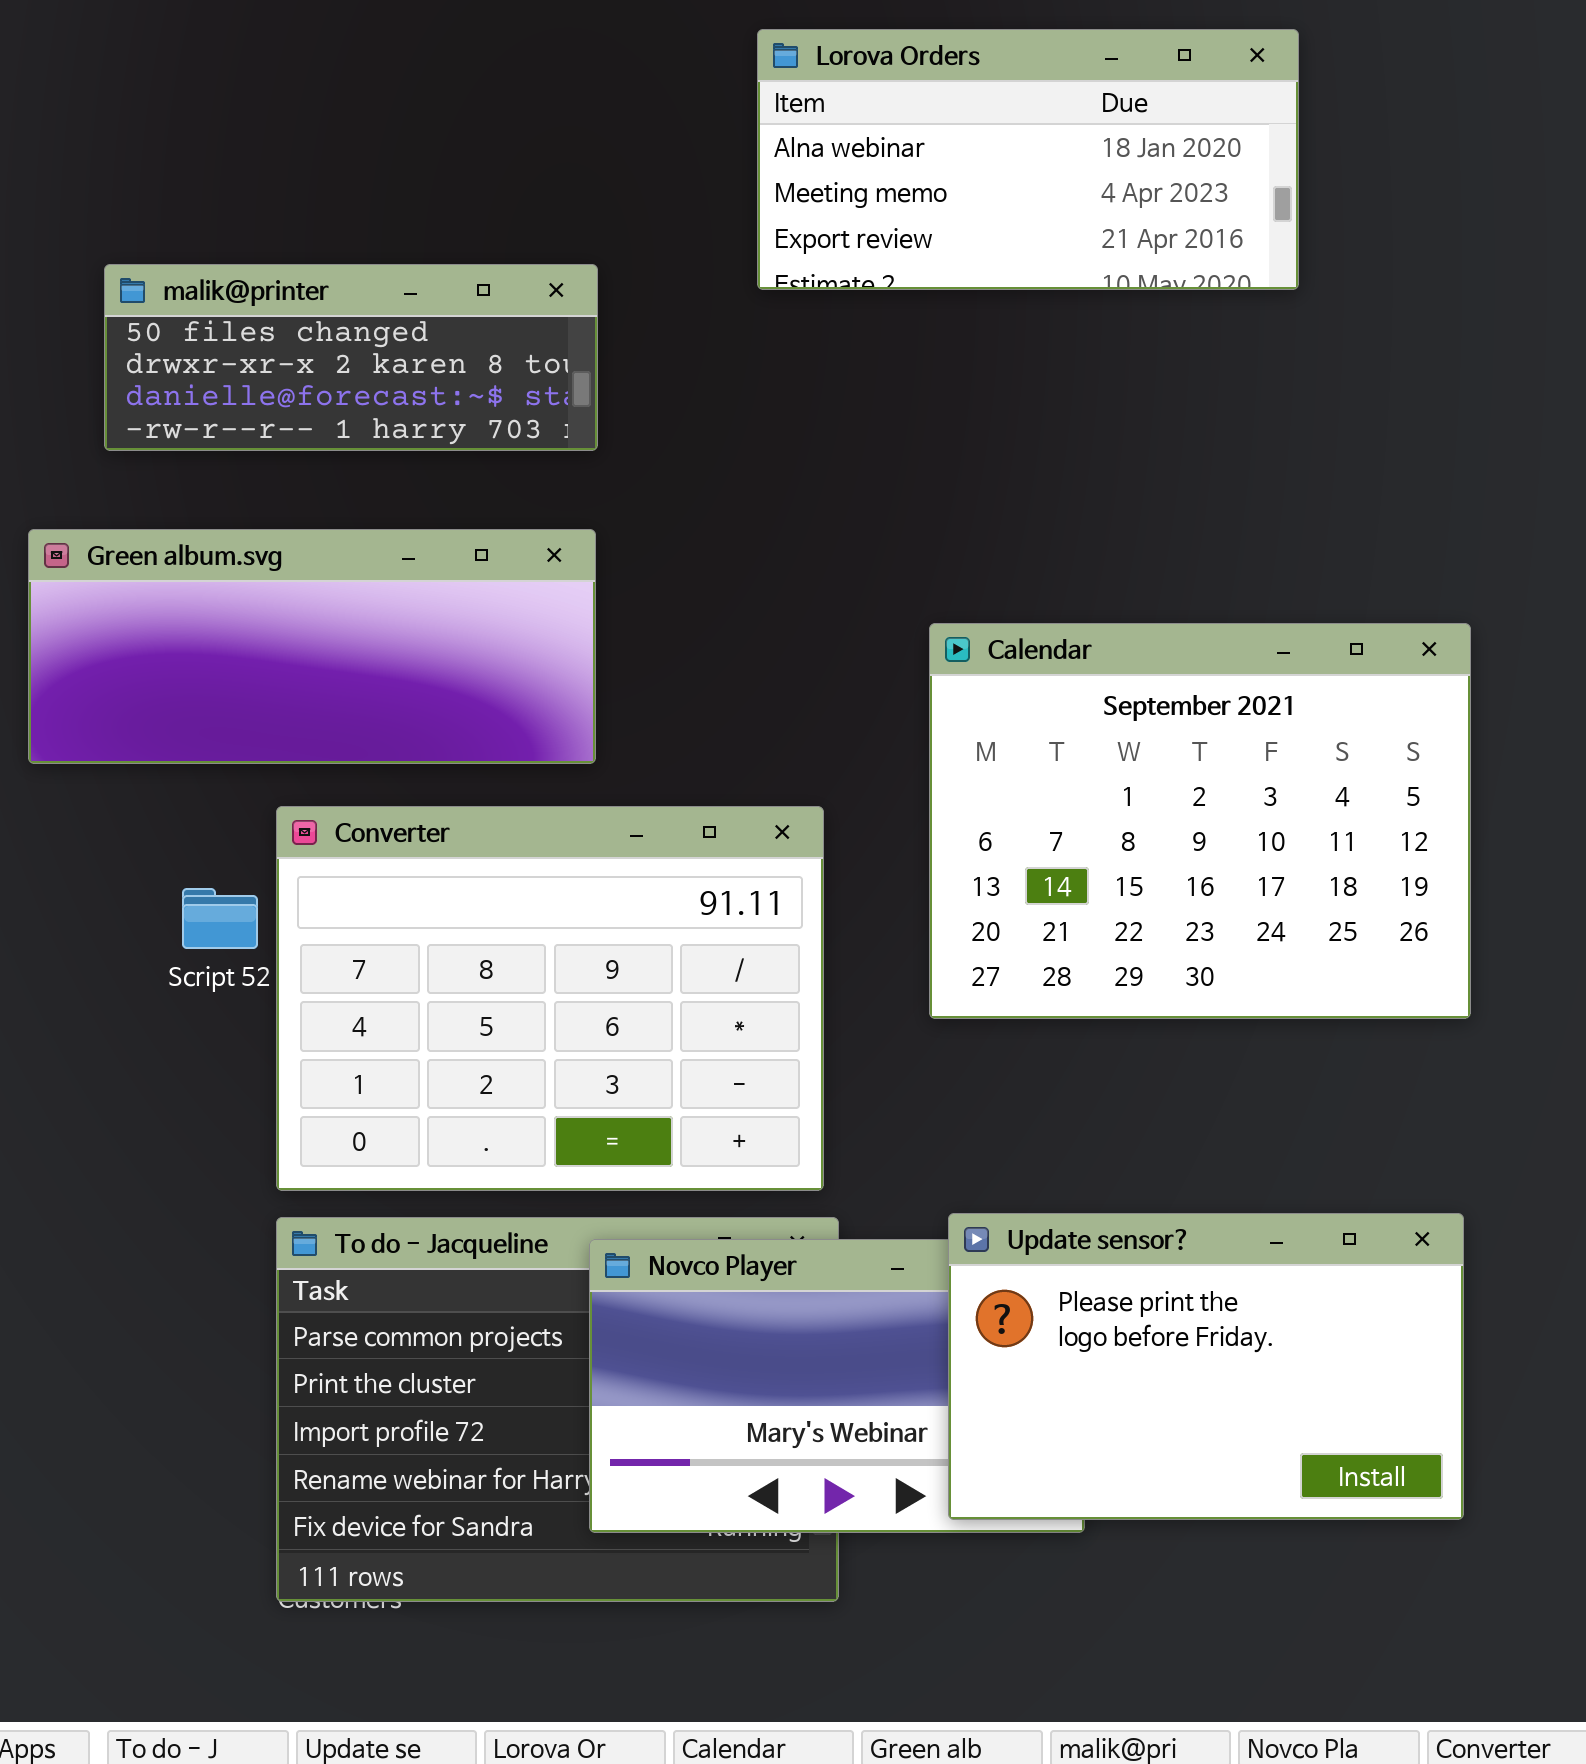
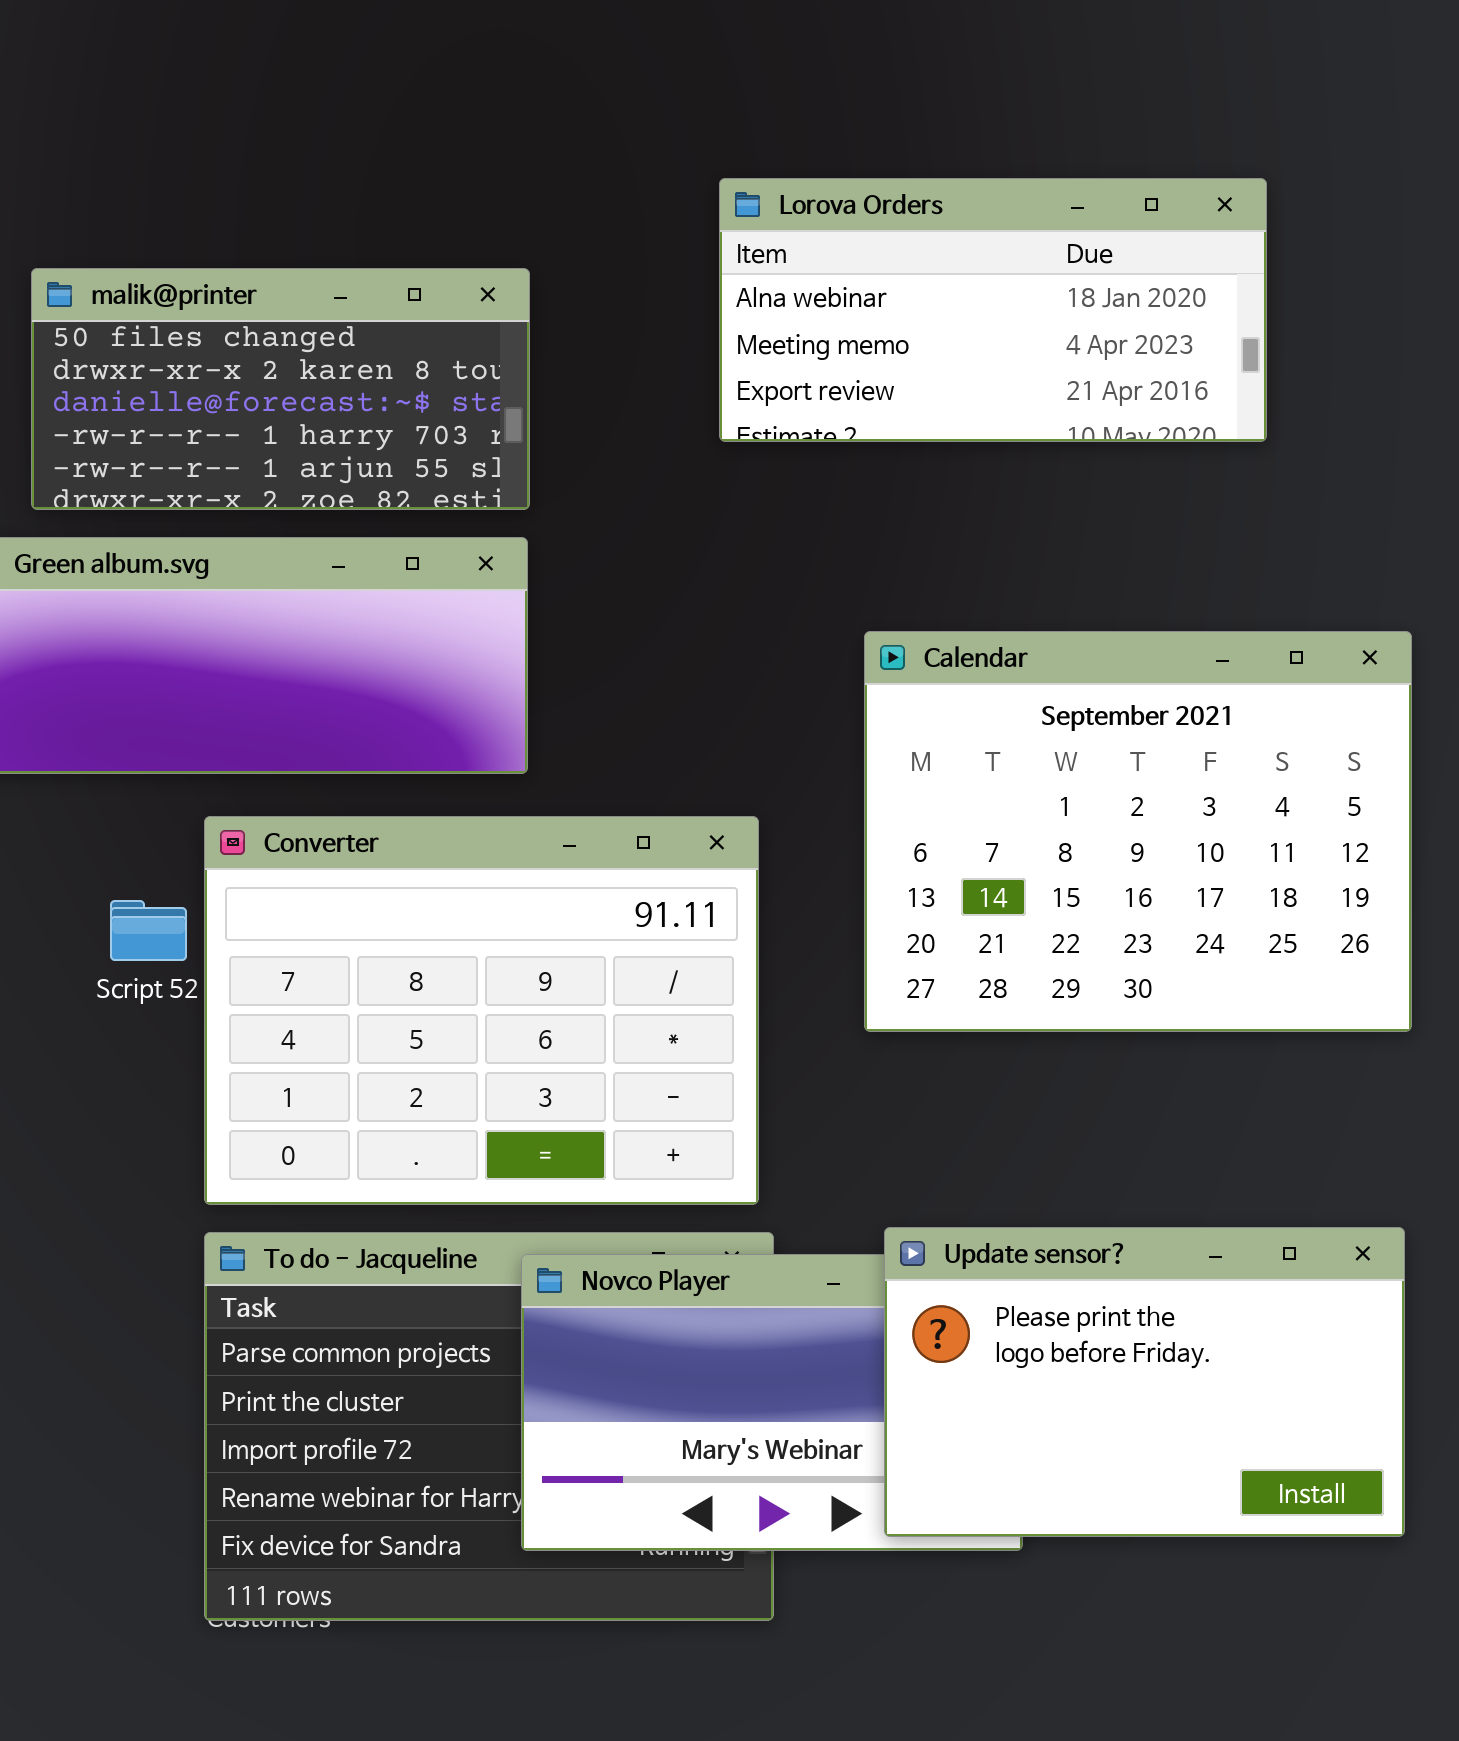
Lorova Orders: [757,29,1299,290] -> [719,178,1267,442], moved
malik@printer: [104,264,598,451] -> [31,268,530,510], resized

